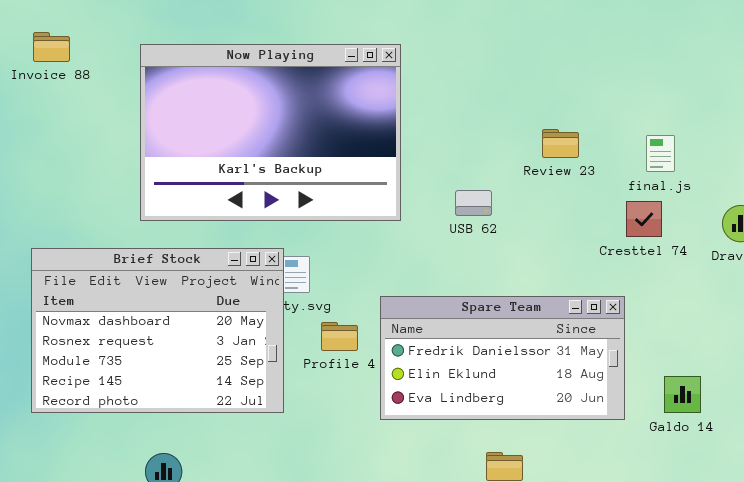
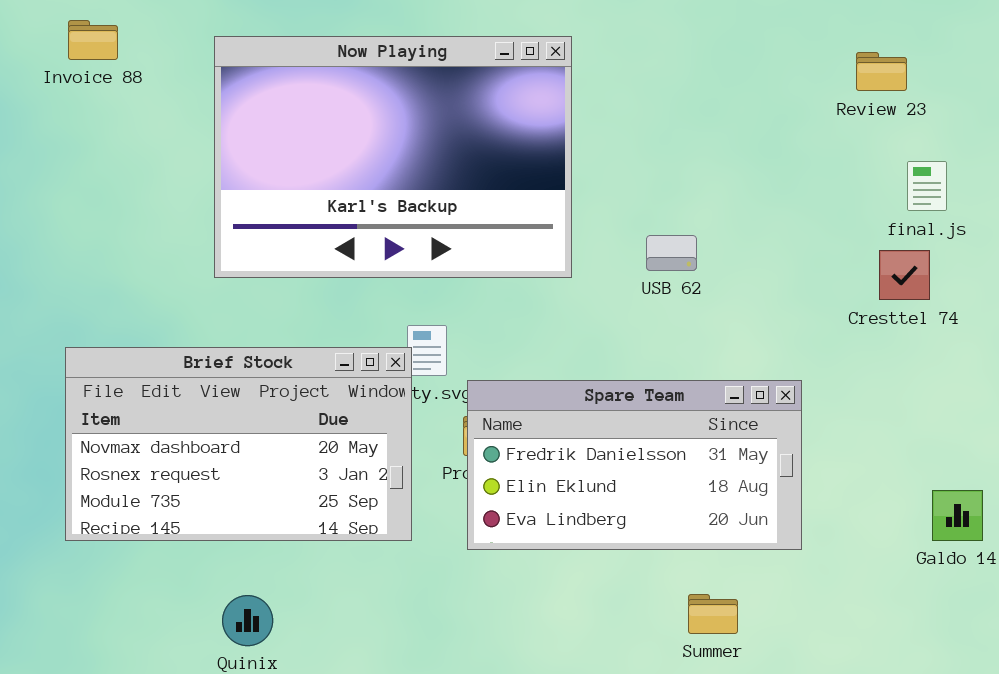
Review 23: [542,129,579,158] -> [856,52,907,91], moved
Brief Stock: [31,248,284,413] -> [65,347,412,541], resized
Spare Team: [380,296,625,420] -> [467,380,802,550], moved

